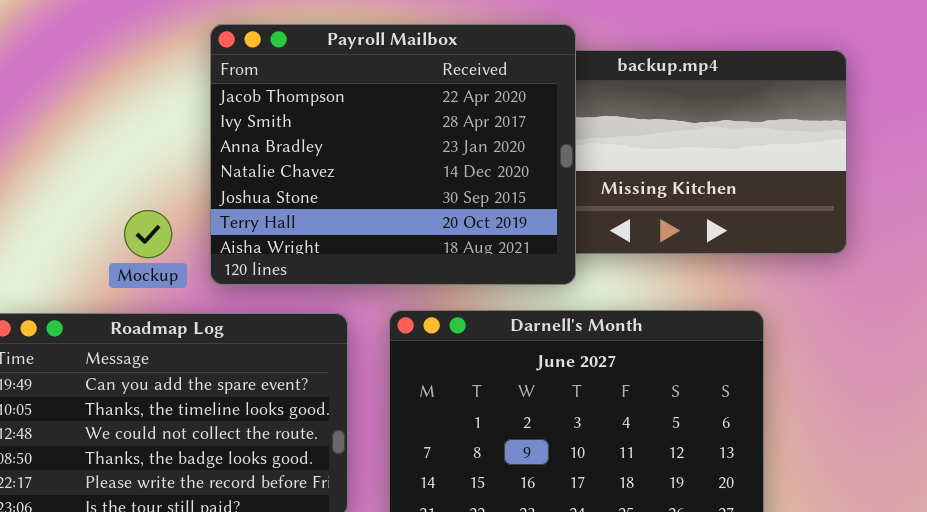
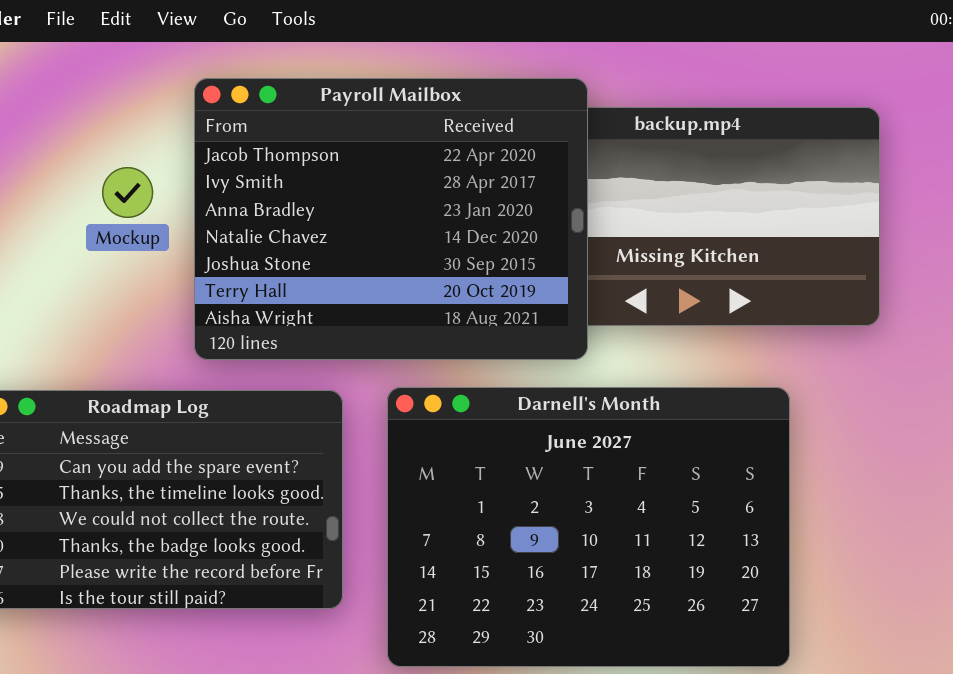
Mockup: [124,210,172,258] -> [102,167,153,218], moved

